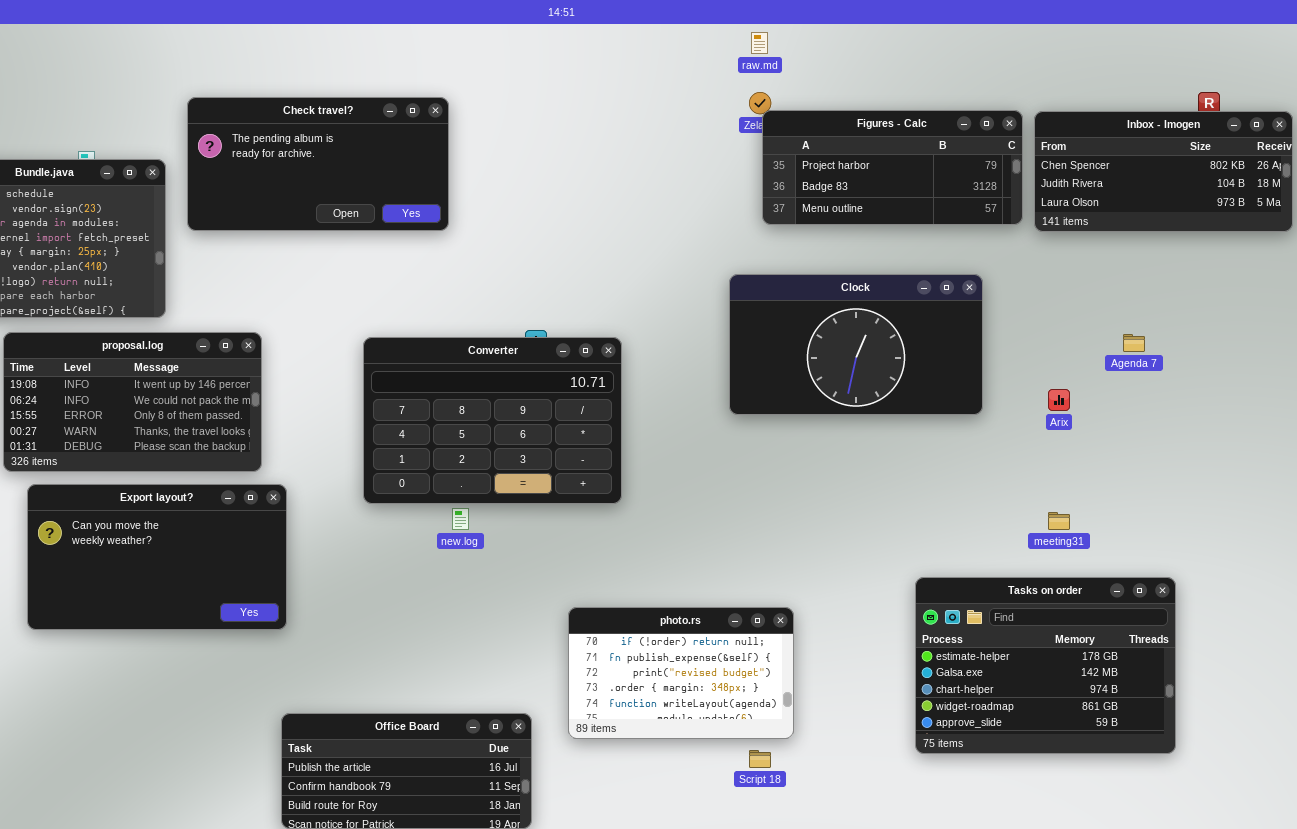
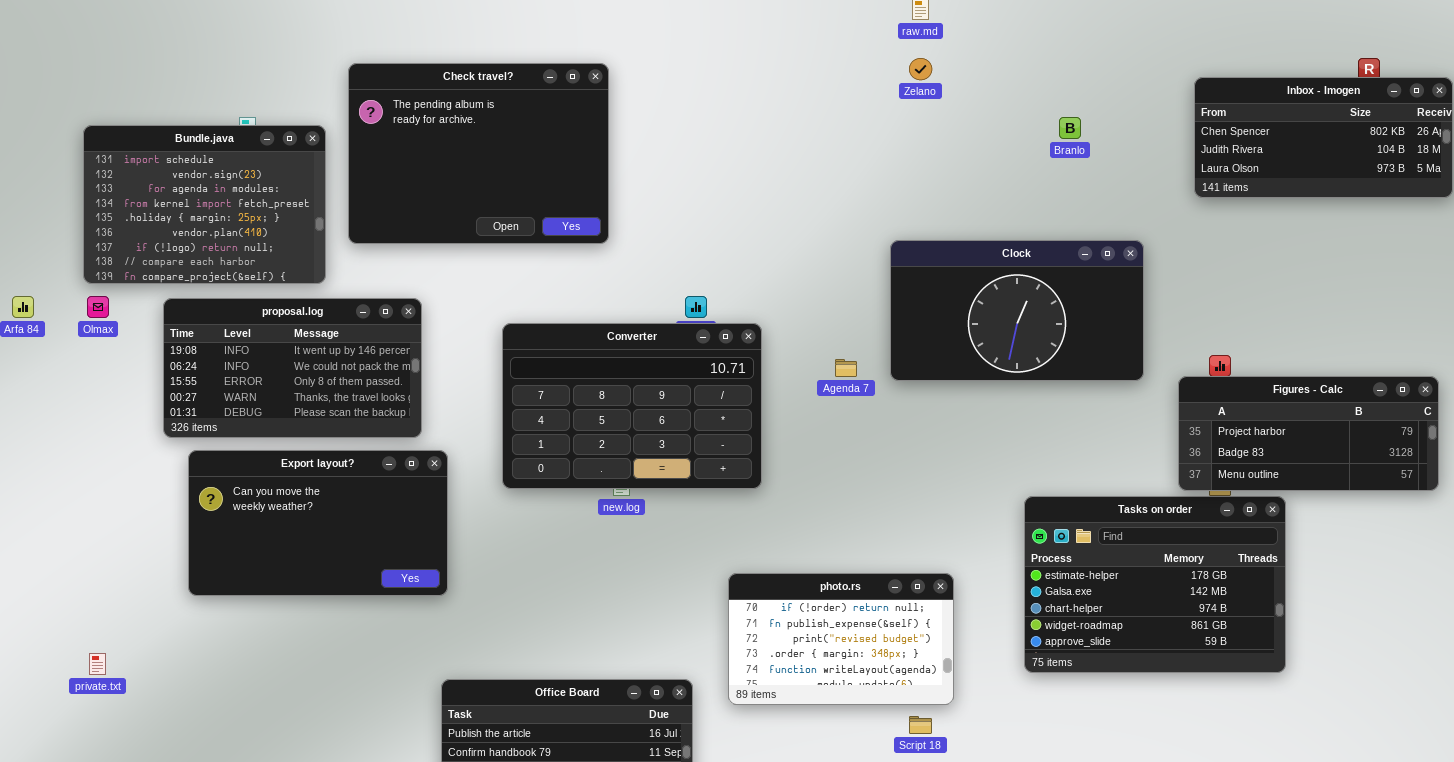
Check travel?: [187,97,449,231] -> [348,63,609,244], resized
Figures - Calc: [762,110,1023,225] -> [1178,376,1439,491], moved
Agenda 7: [1123,334,1145,352] -> [835,359,857,377], moved
Converter: [363,337,622,504] -> [502,323,762,489], moved
Tasks on order: [915,577,1176,754] -> [1024,496,1286,673], moved

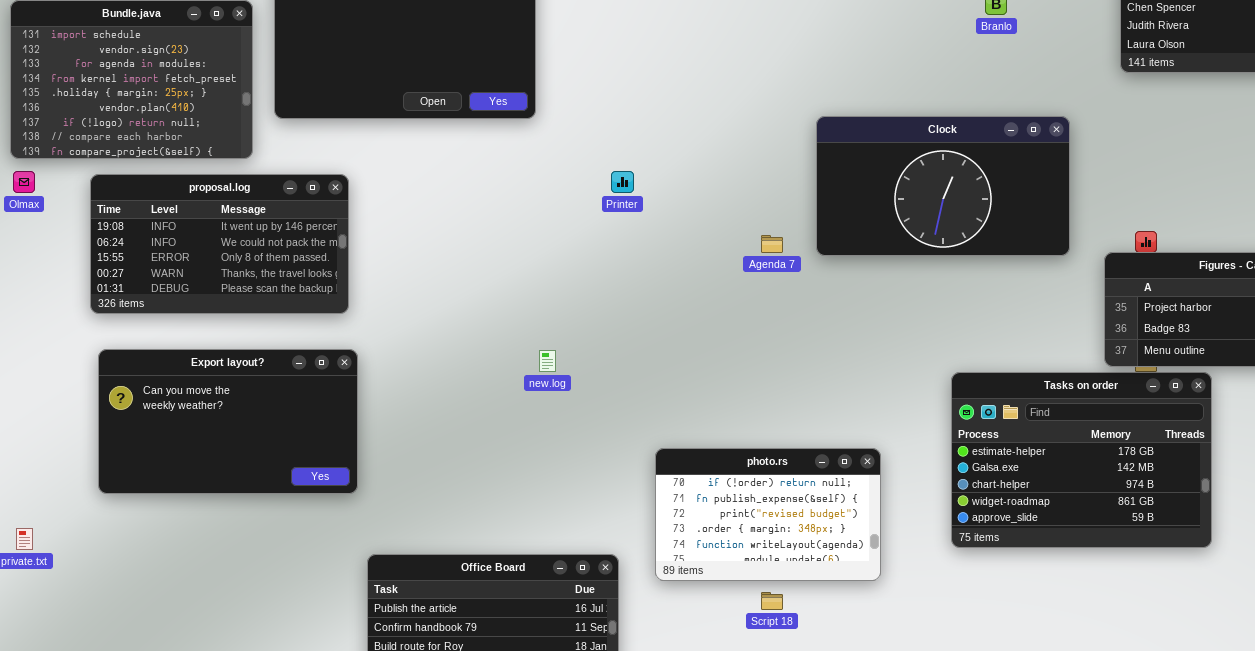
Converter: [502,323,762,489] -> none, closed
Export layout?: [188,450,448,596] -> [98,349,358,494], moved
Script 18: [909,716,932,734] -> [761,592,783,610], moved

